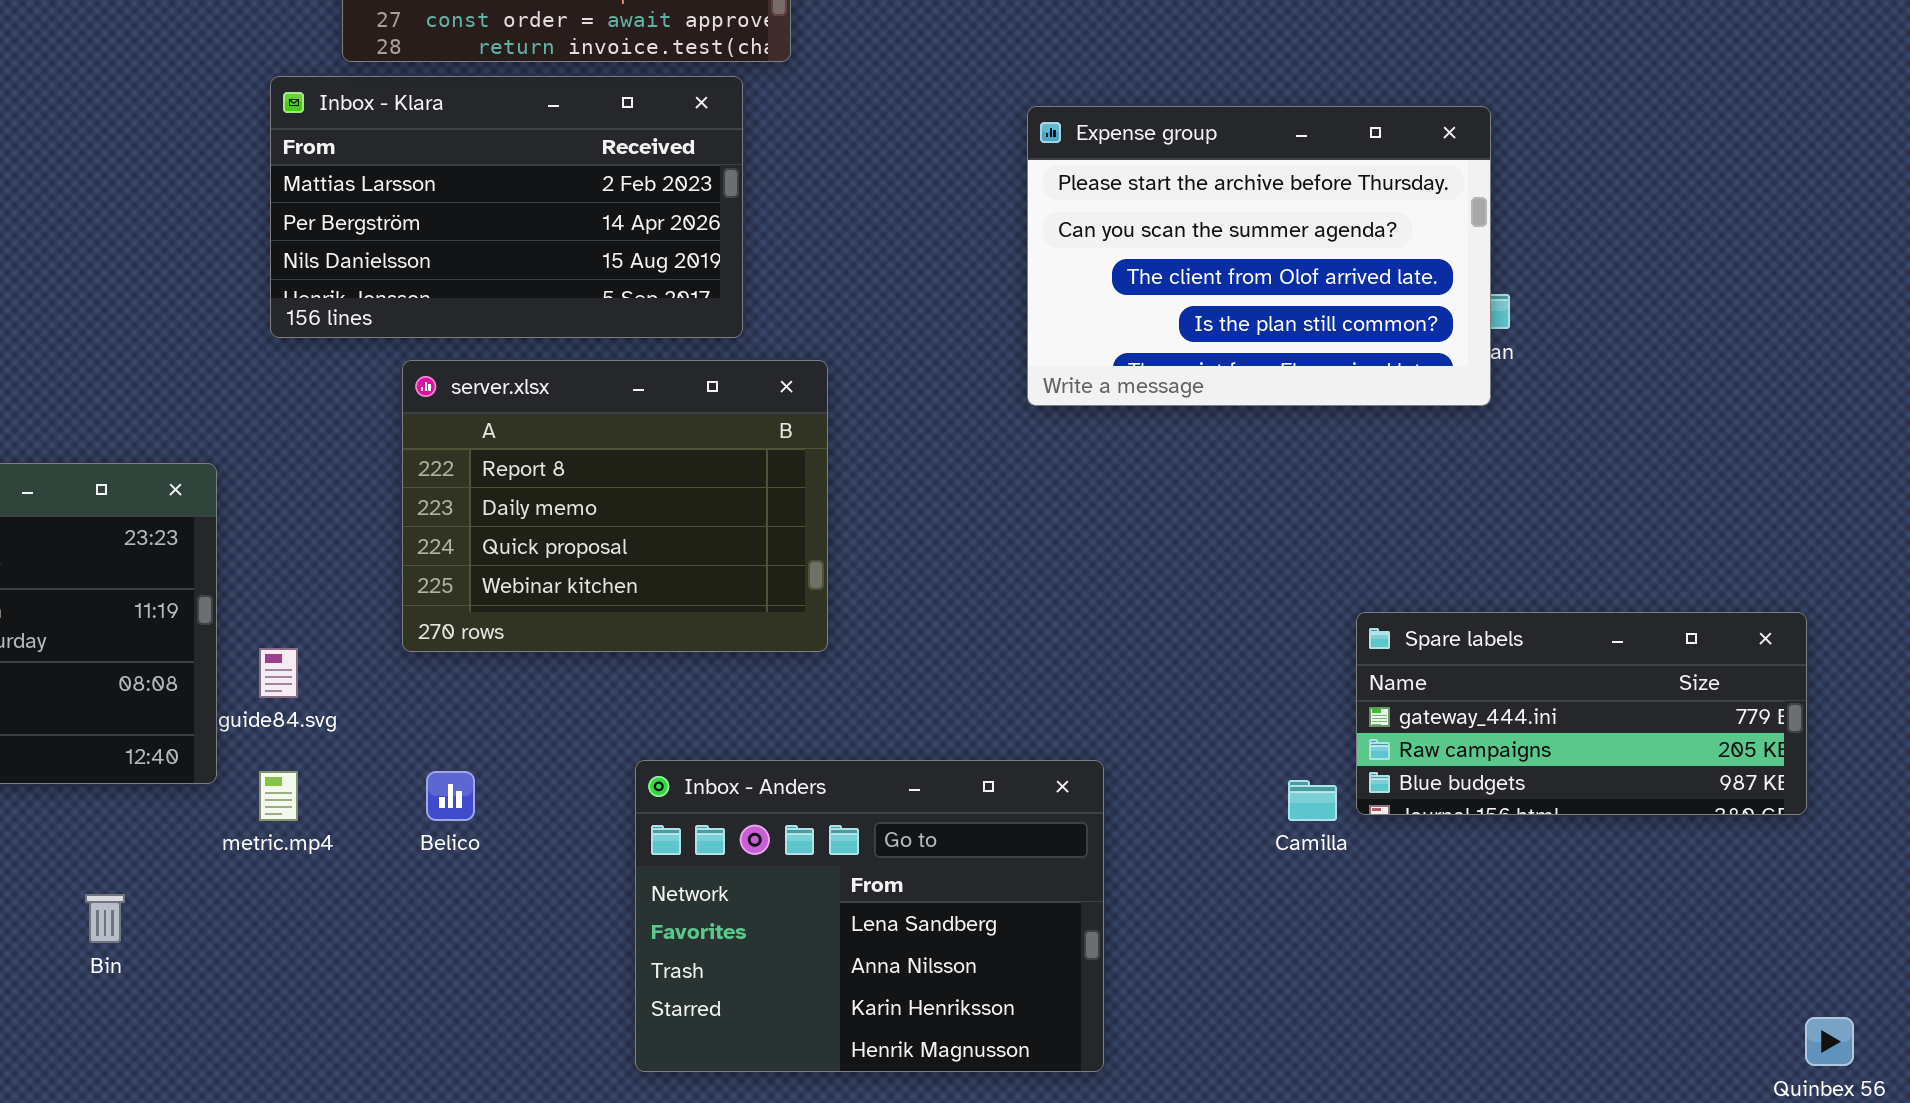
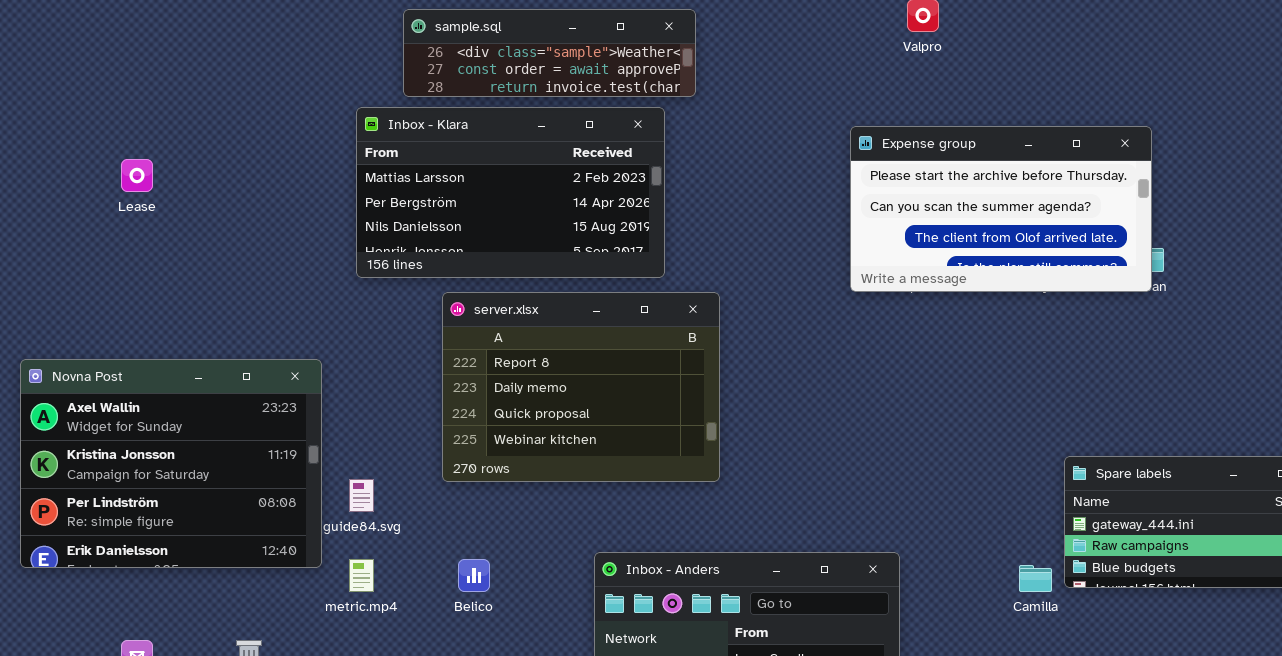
Expense group: [1027,106,1491,406] -> [850,126,1152,292], resized

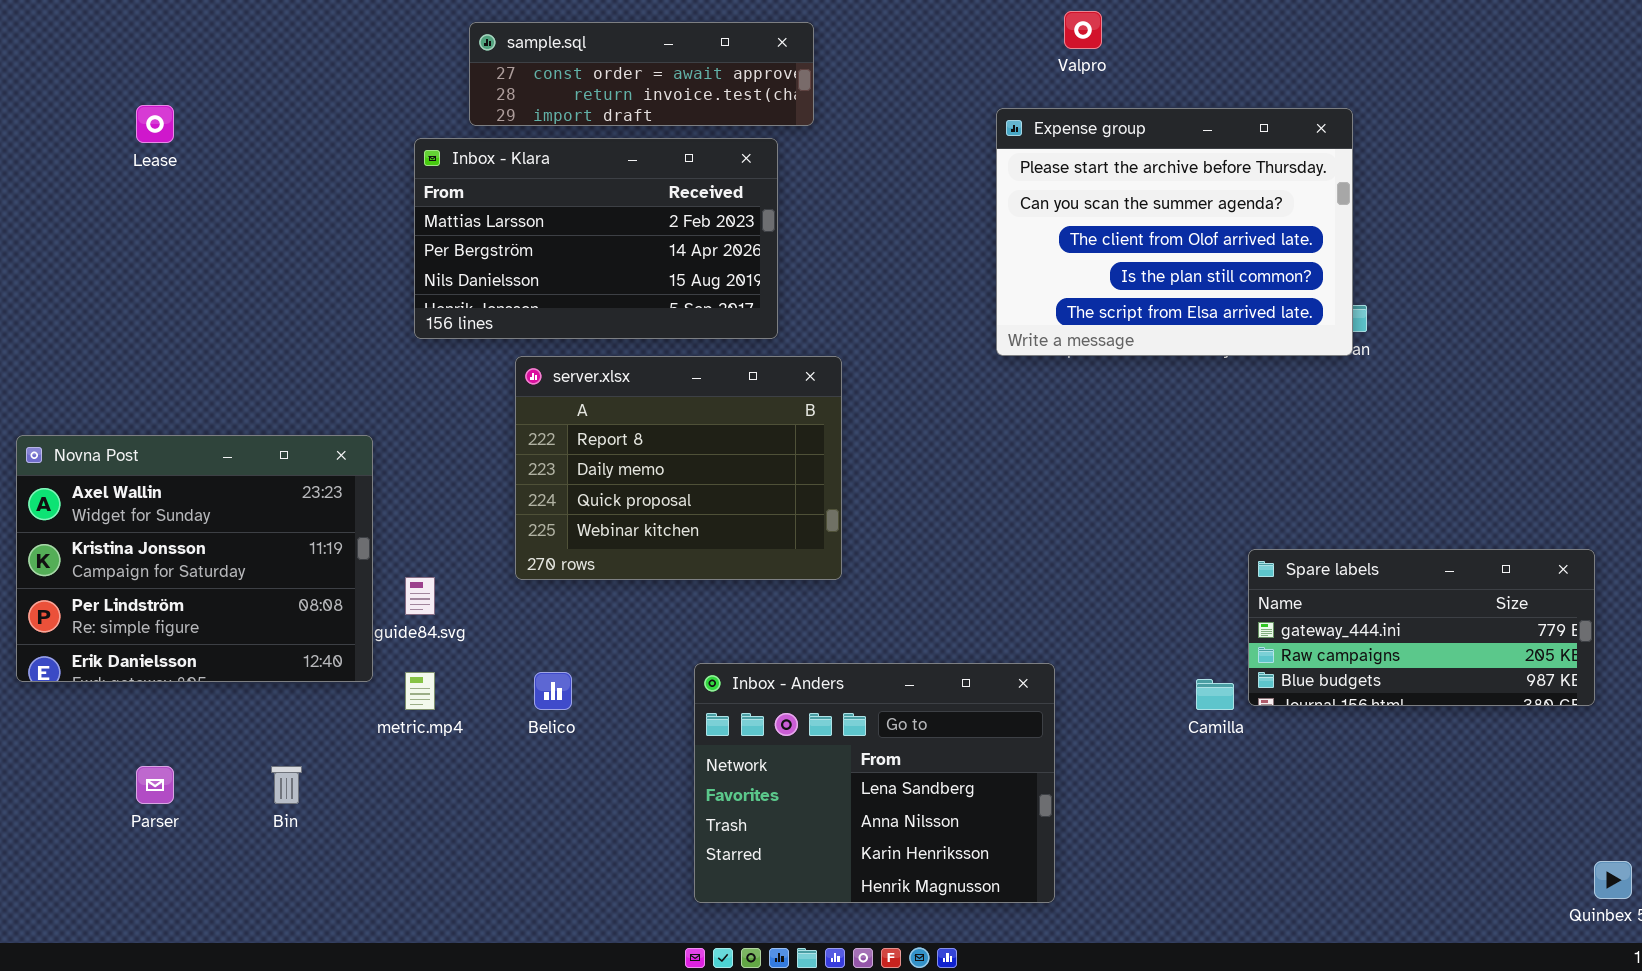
sample.sql: [403,9,696,97] -> [469,22,814,126], scrolled down 1 row
Expense group: [850,126,1152,292] -> [996,108,1353,356], resized
Lease: [121,159,153,192] -> [136,105,174,143], moved

